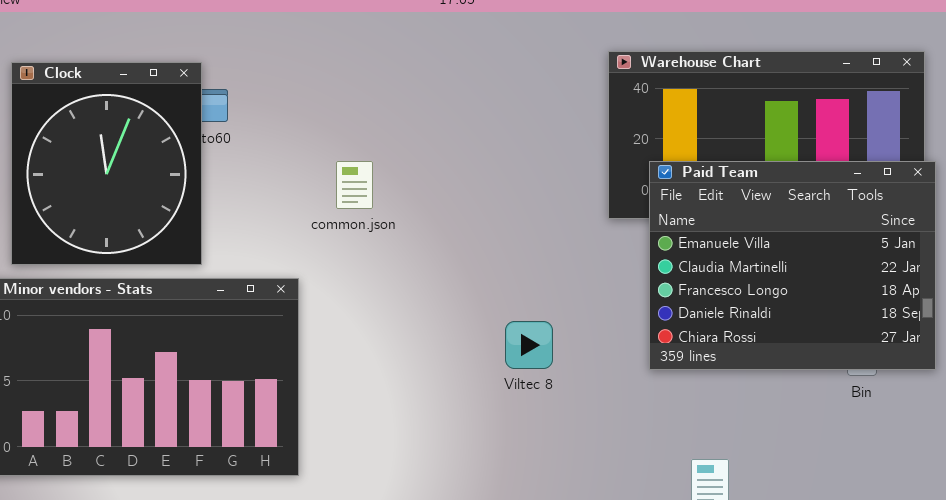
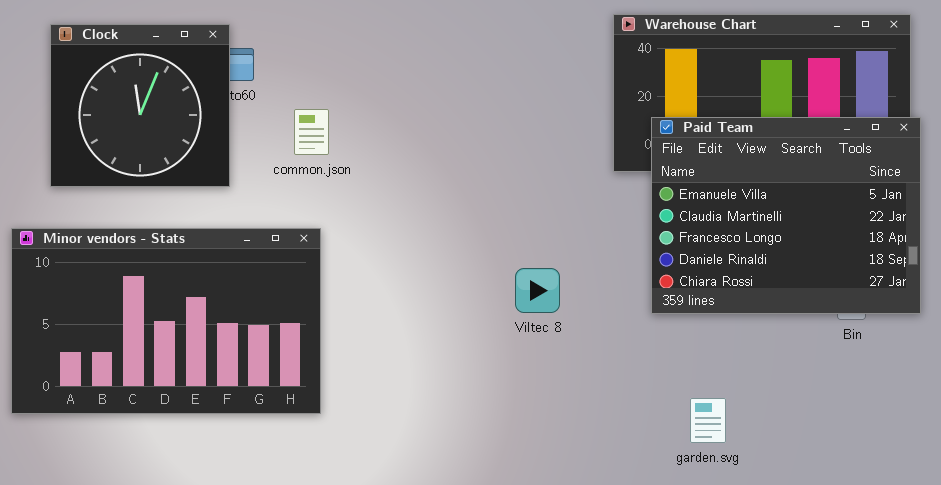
Clock: [11,62,202,265] -> [50,24,230,187], resized
common.json: [336,161,373,209] -> [294,109,329,155], moved

